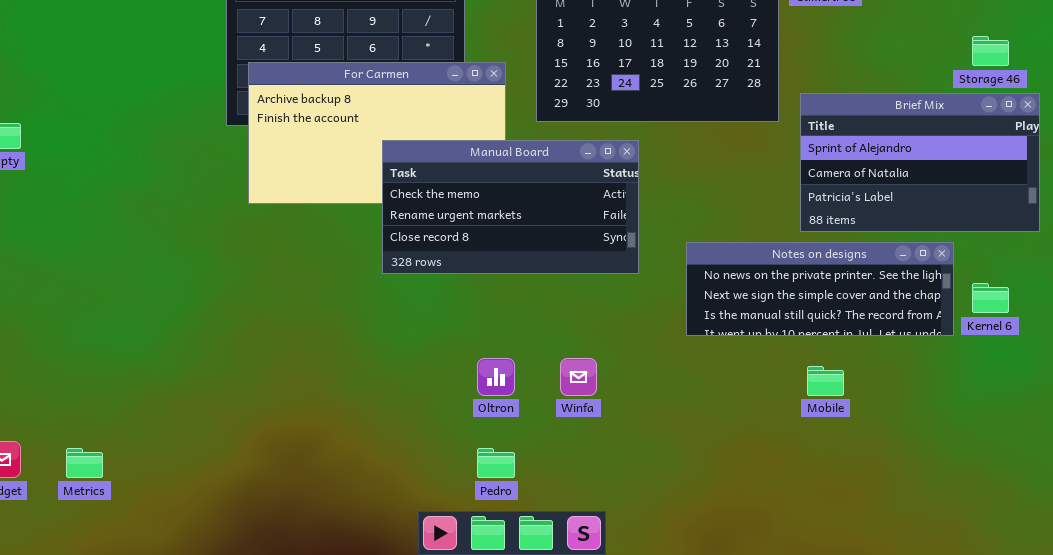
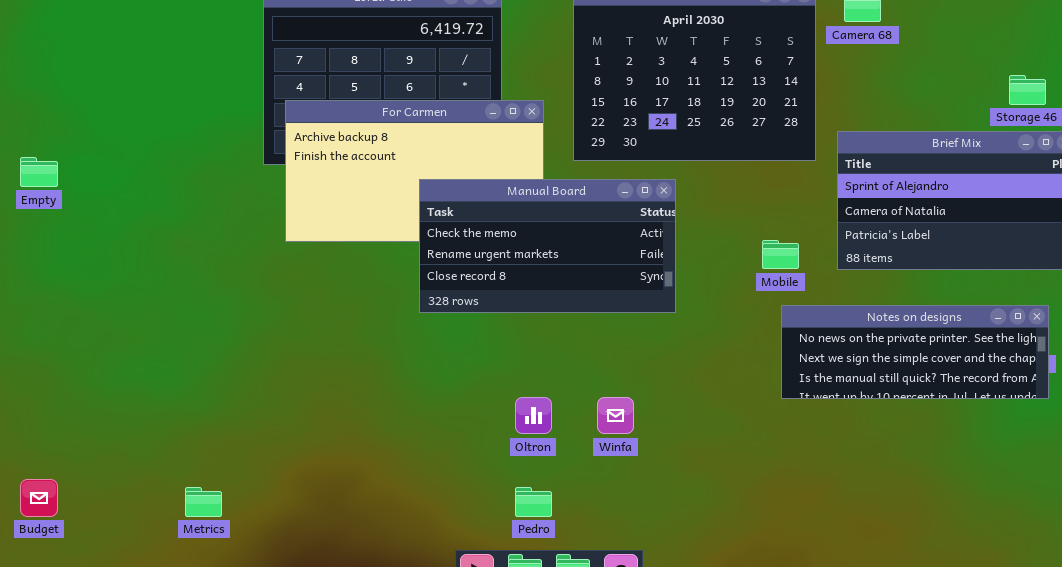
Notes on designs: [686,242,954,336] -> [781,305,1049,399], moved
Mobile: [807,366,844,396] -> [762,240,799,269], moved
Metrics: [66,448,103,478] -> [185,487,222,517], moved

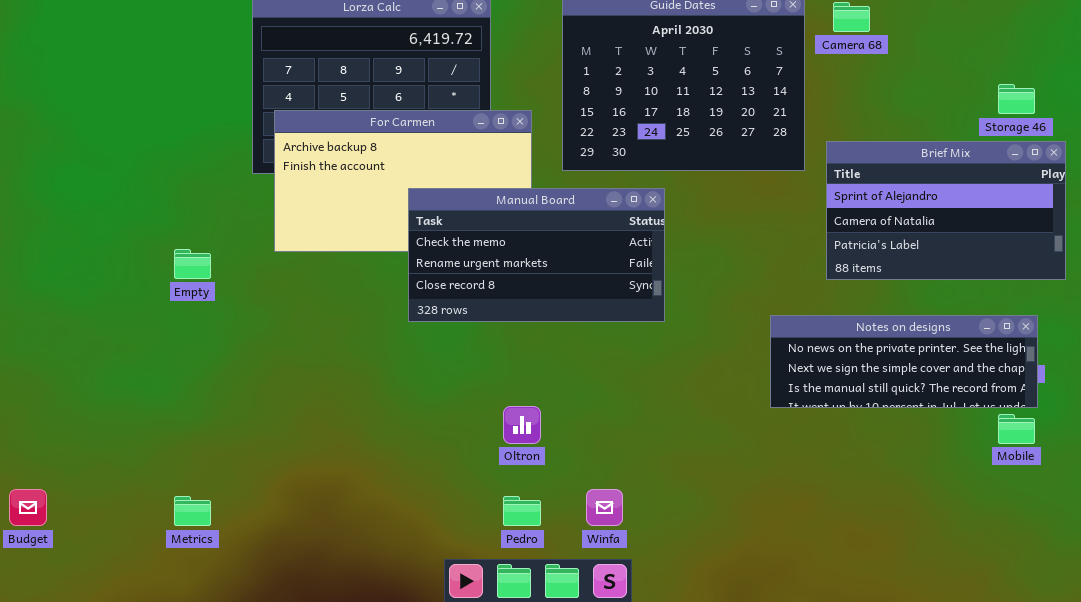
Empty: [20,157,58,187] -> [174,249,211,279], moved
Mobile: [762,240,799,269] -> [998,414,1035,444], moved
Winfa: [597,397,634,434] -> [586,489,623,526], moved

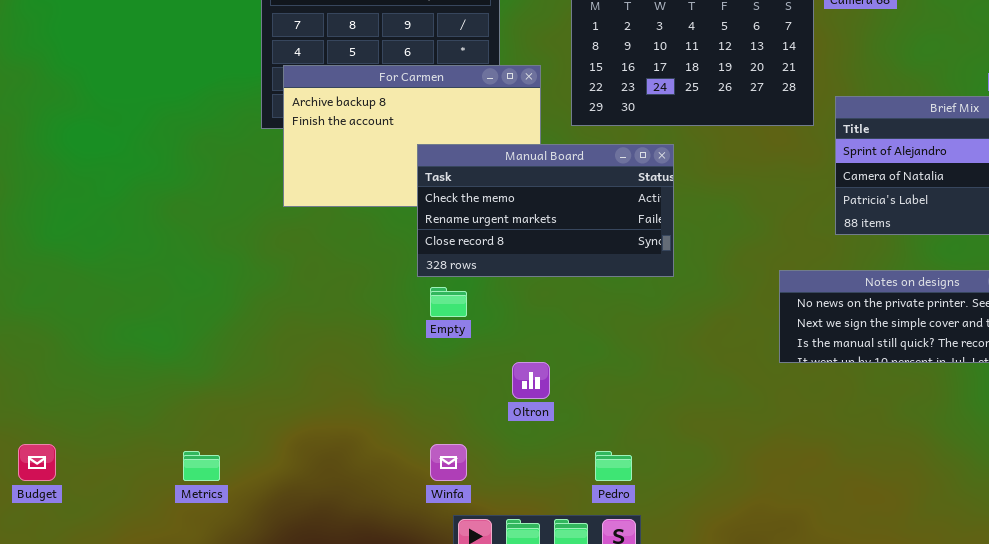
Empty: [174,249,211,279] -> [430,287,467,317], moved
Winfa: [586,489,623,526] -> [430,444,467,481], moved
Pedro: [503,496,541,526] -> [595,451,632,481], moved

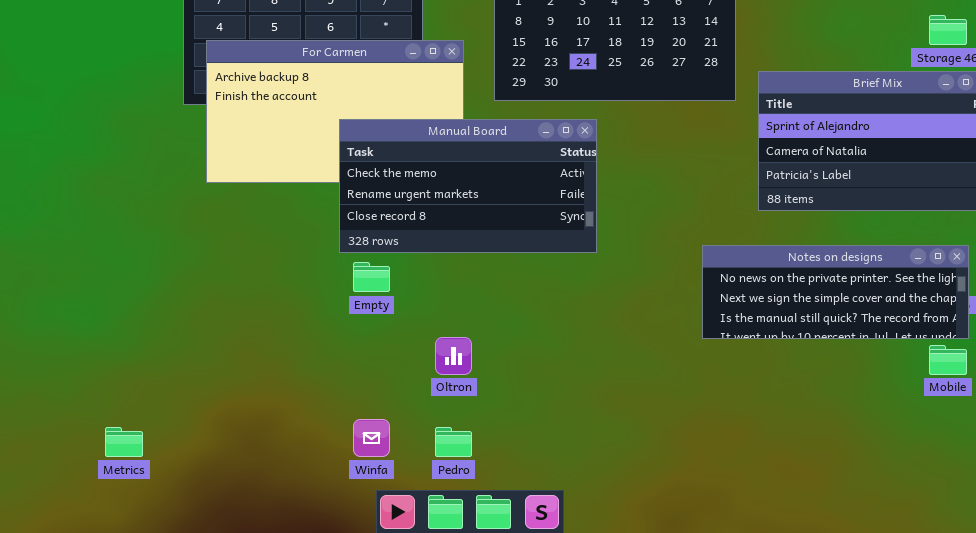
Pedro: [595,451,632,481] -> [435,427,472,457], moved

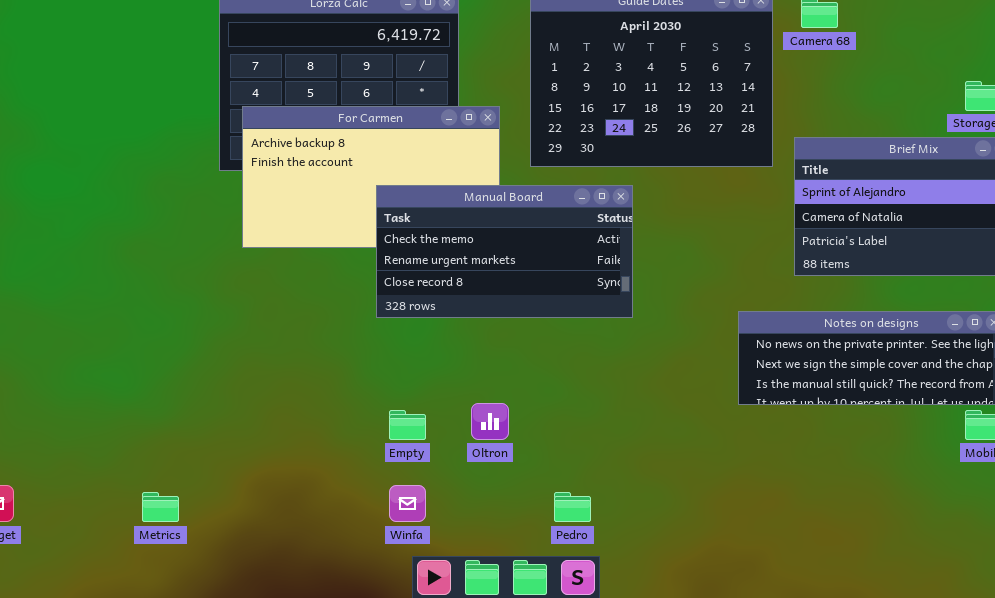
Empty: [353,262,390,292] -> [389,410,426,440], moved
Pedro: [435,427,472,457] -> [554,492,591,522], moved

